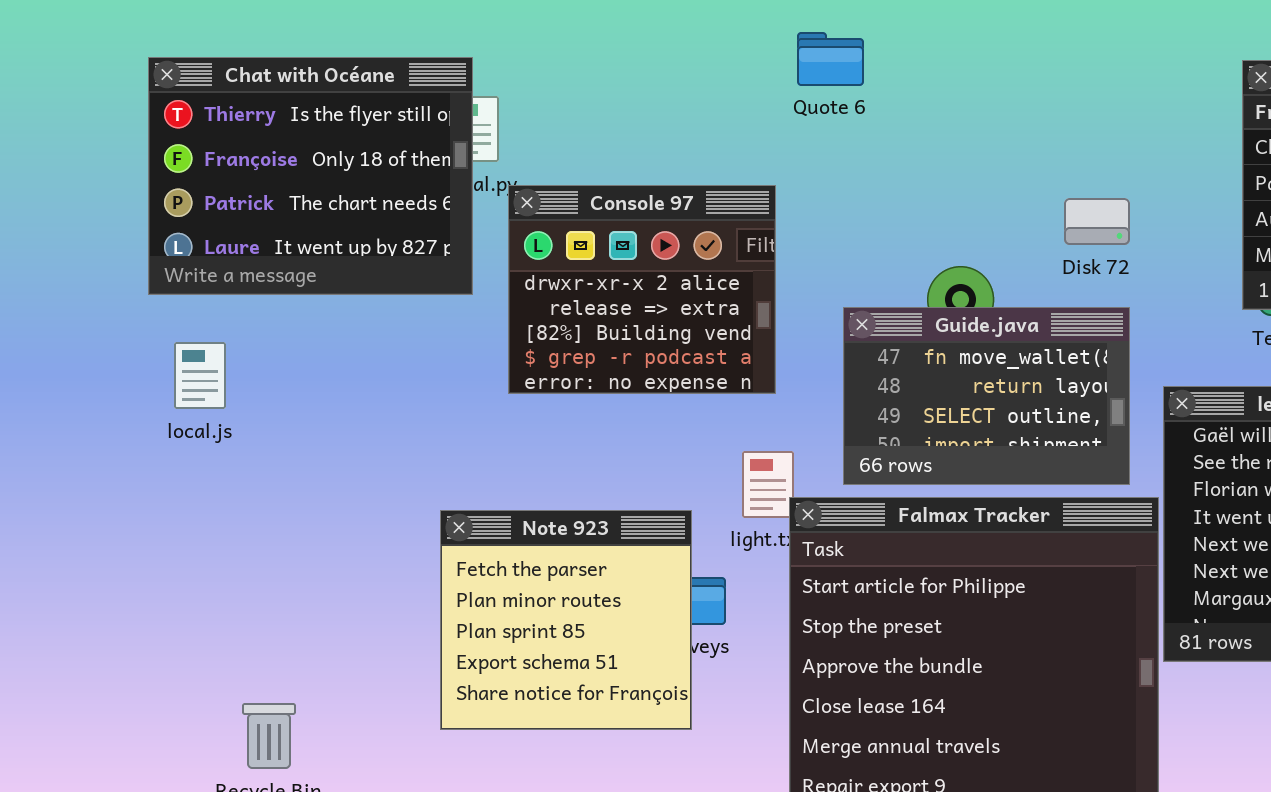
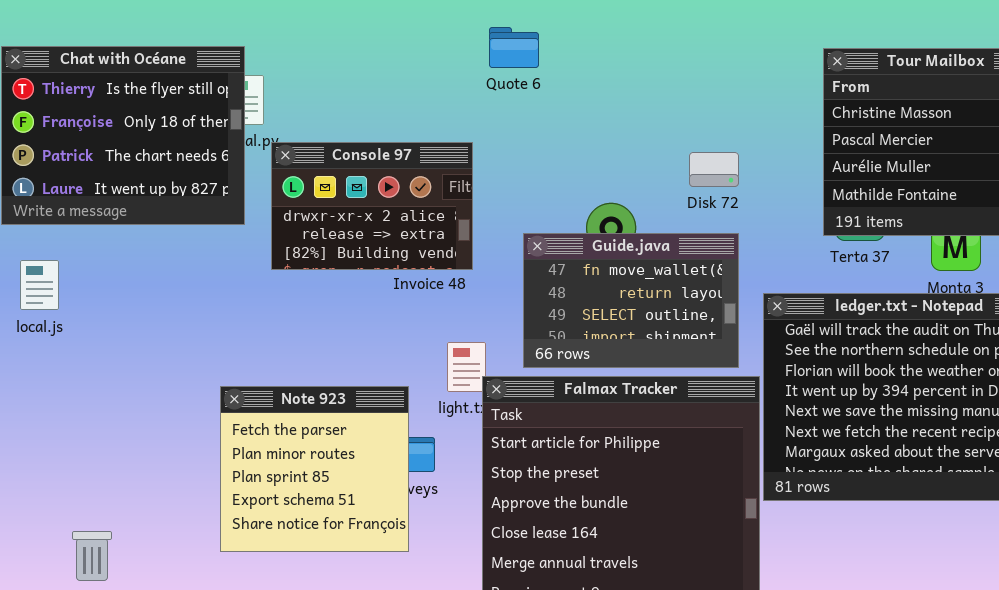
Console 97: [508,185,776,394] -> [271,142,473,270], resized

